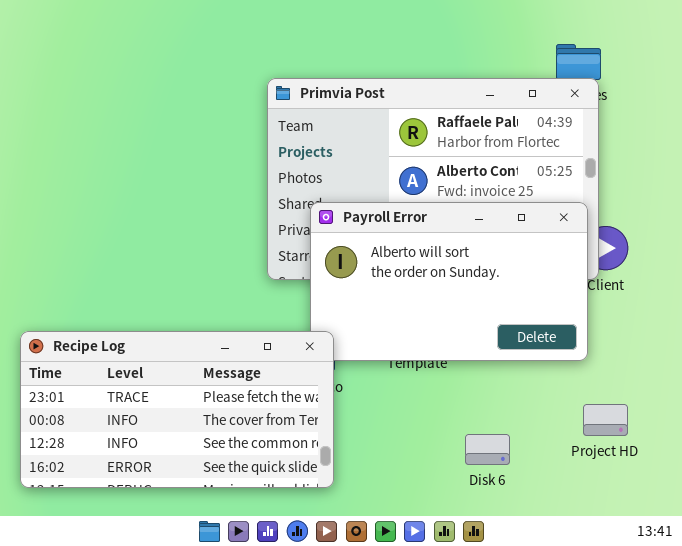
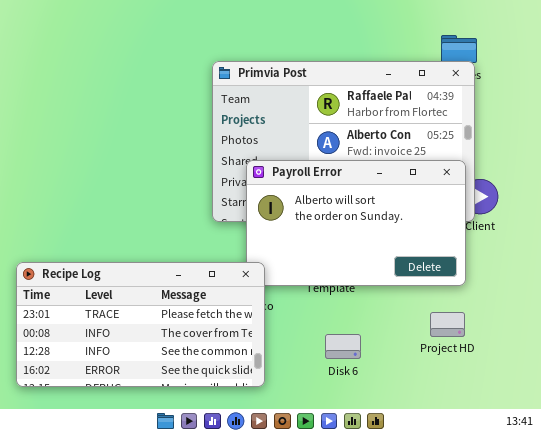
Project HD: [583,404,628,436] -> [430,312,465,337], moved
Disk 6: [465,434,510,465] -> [325,334,361,359], moved

